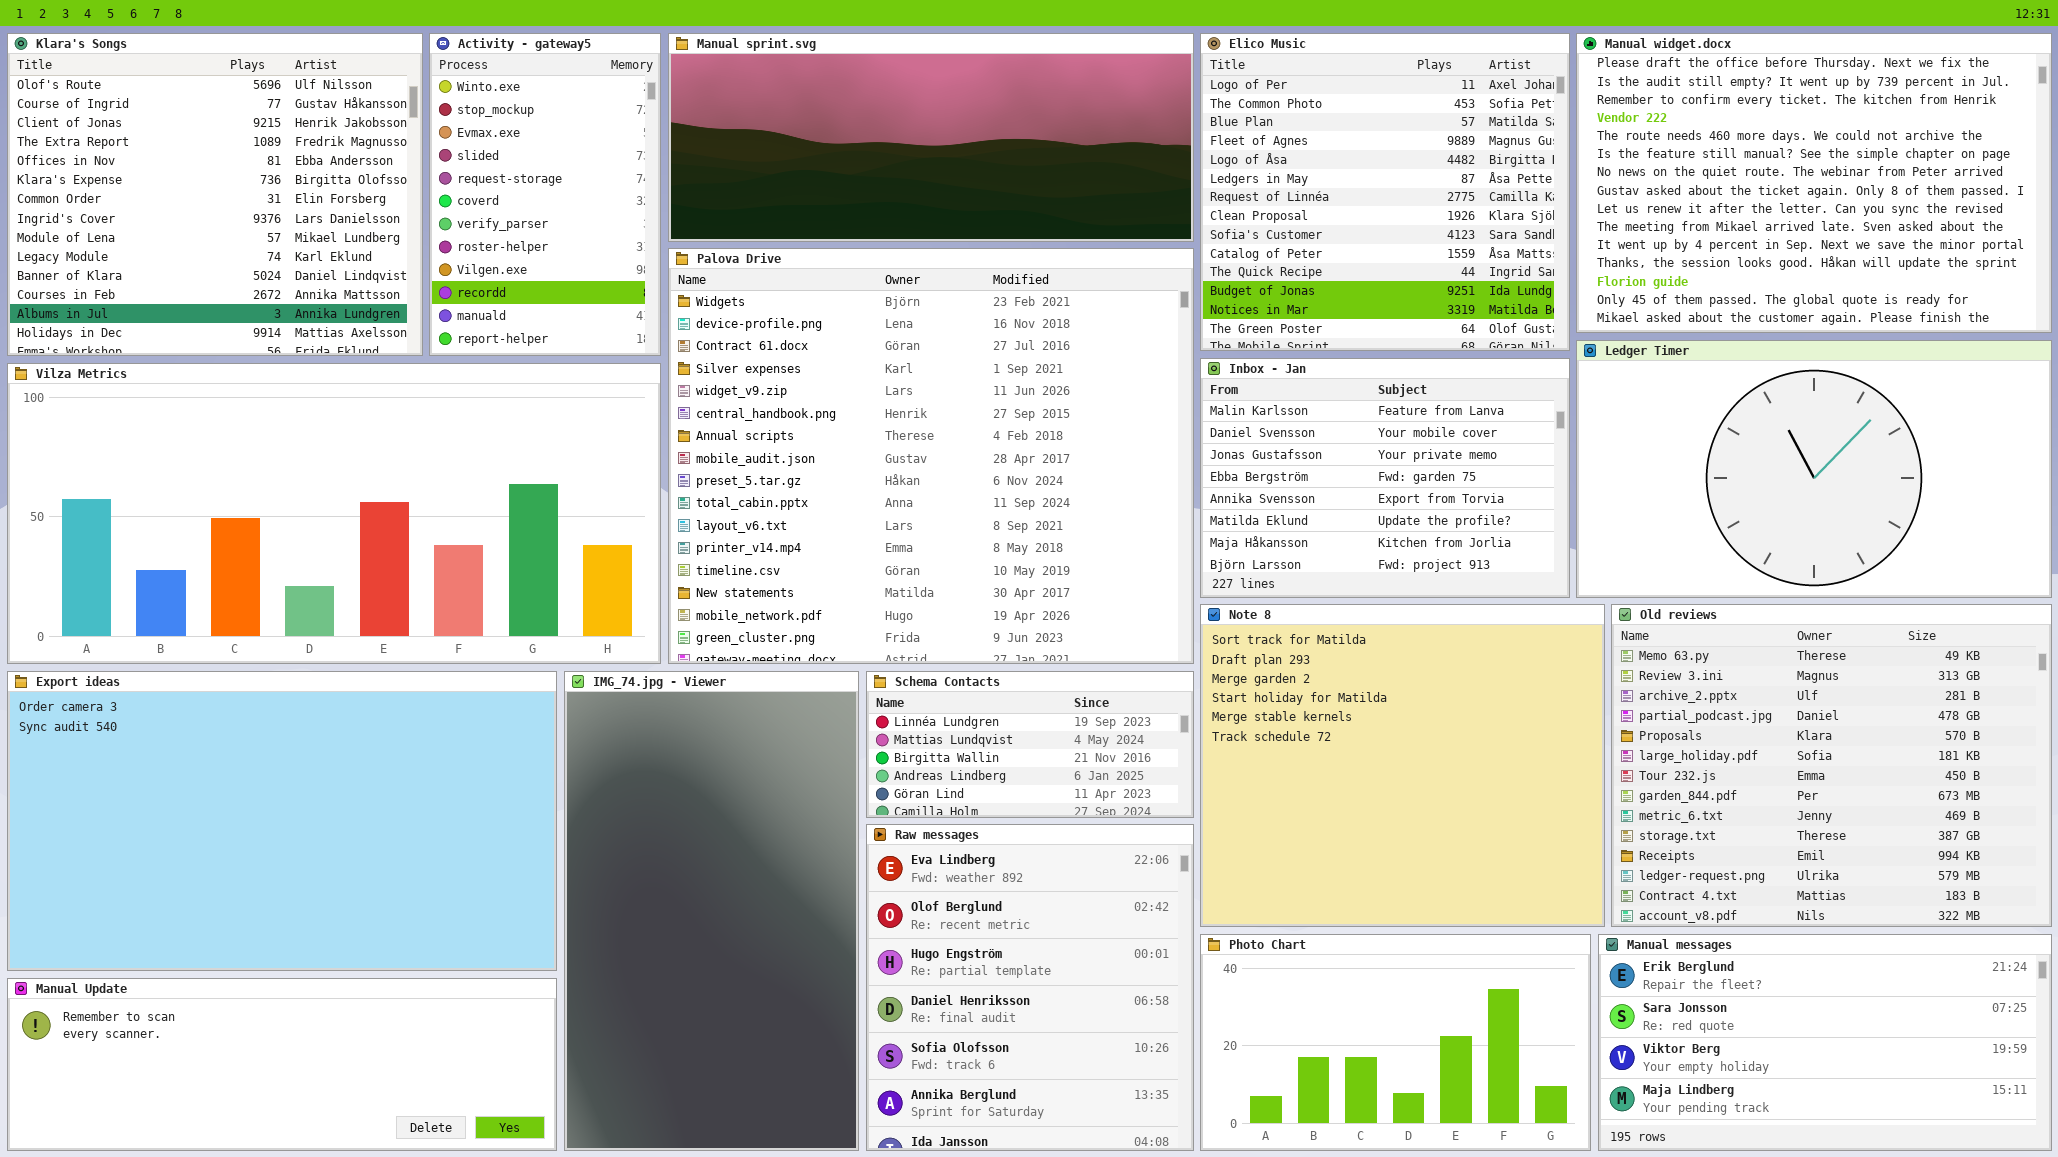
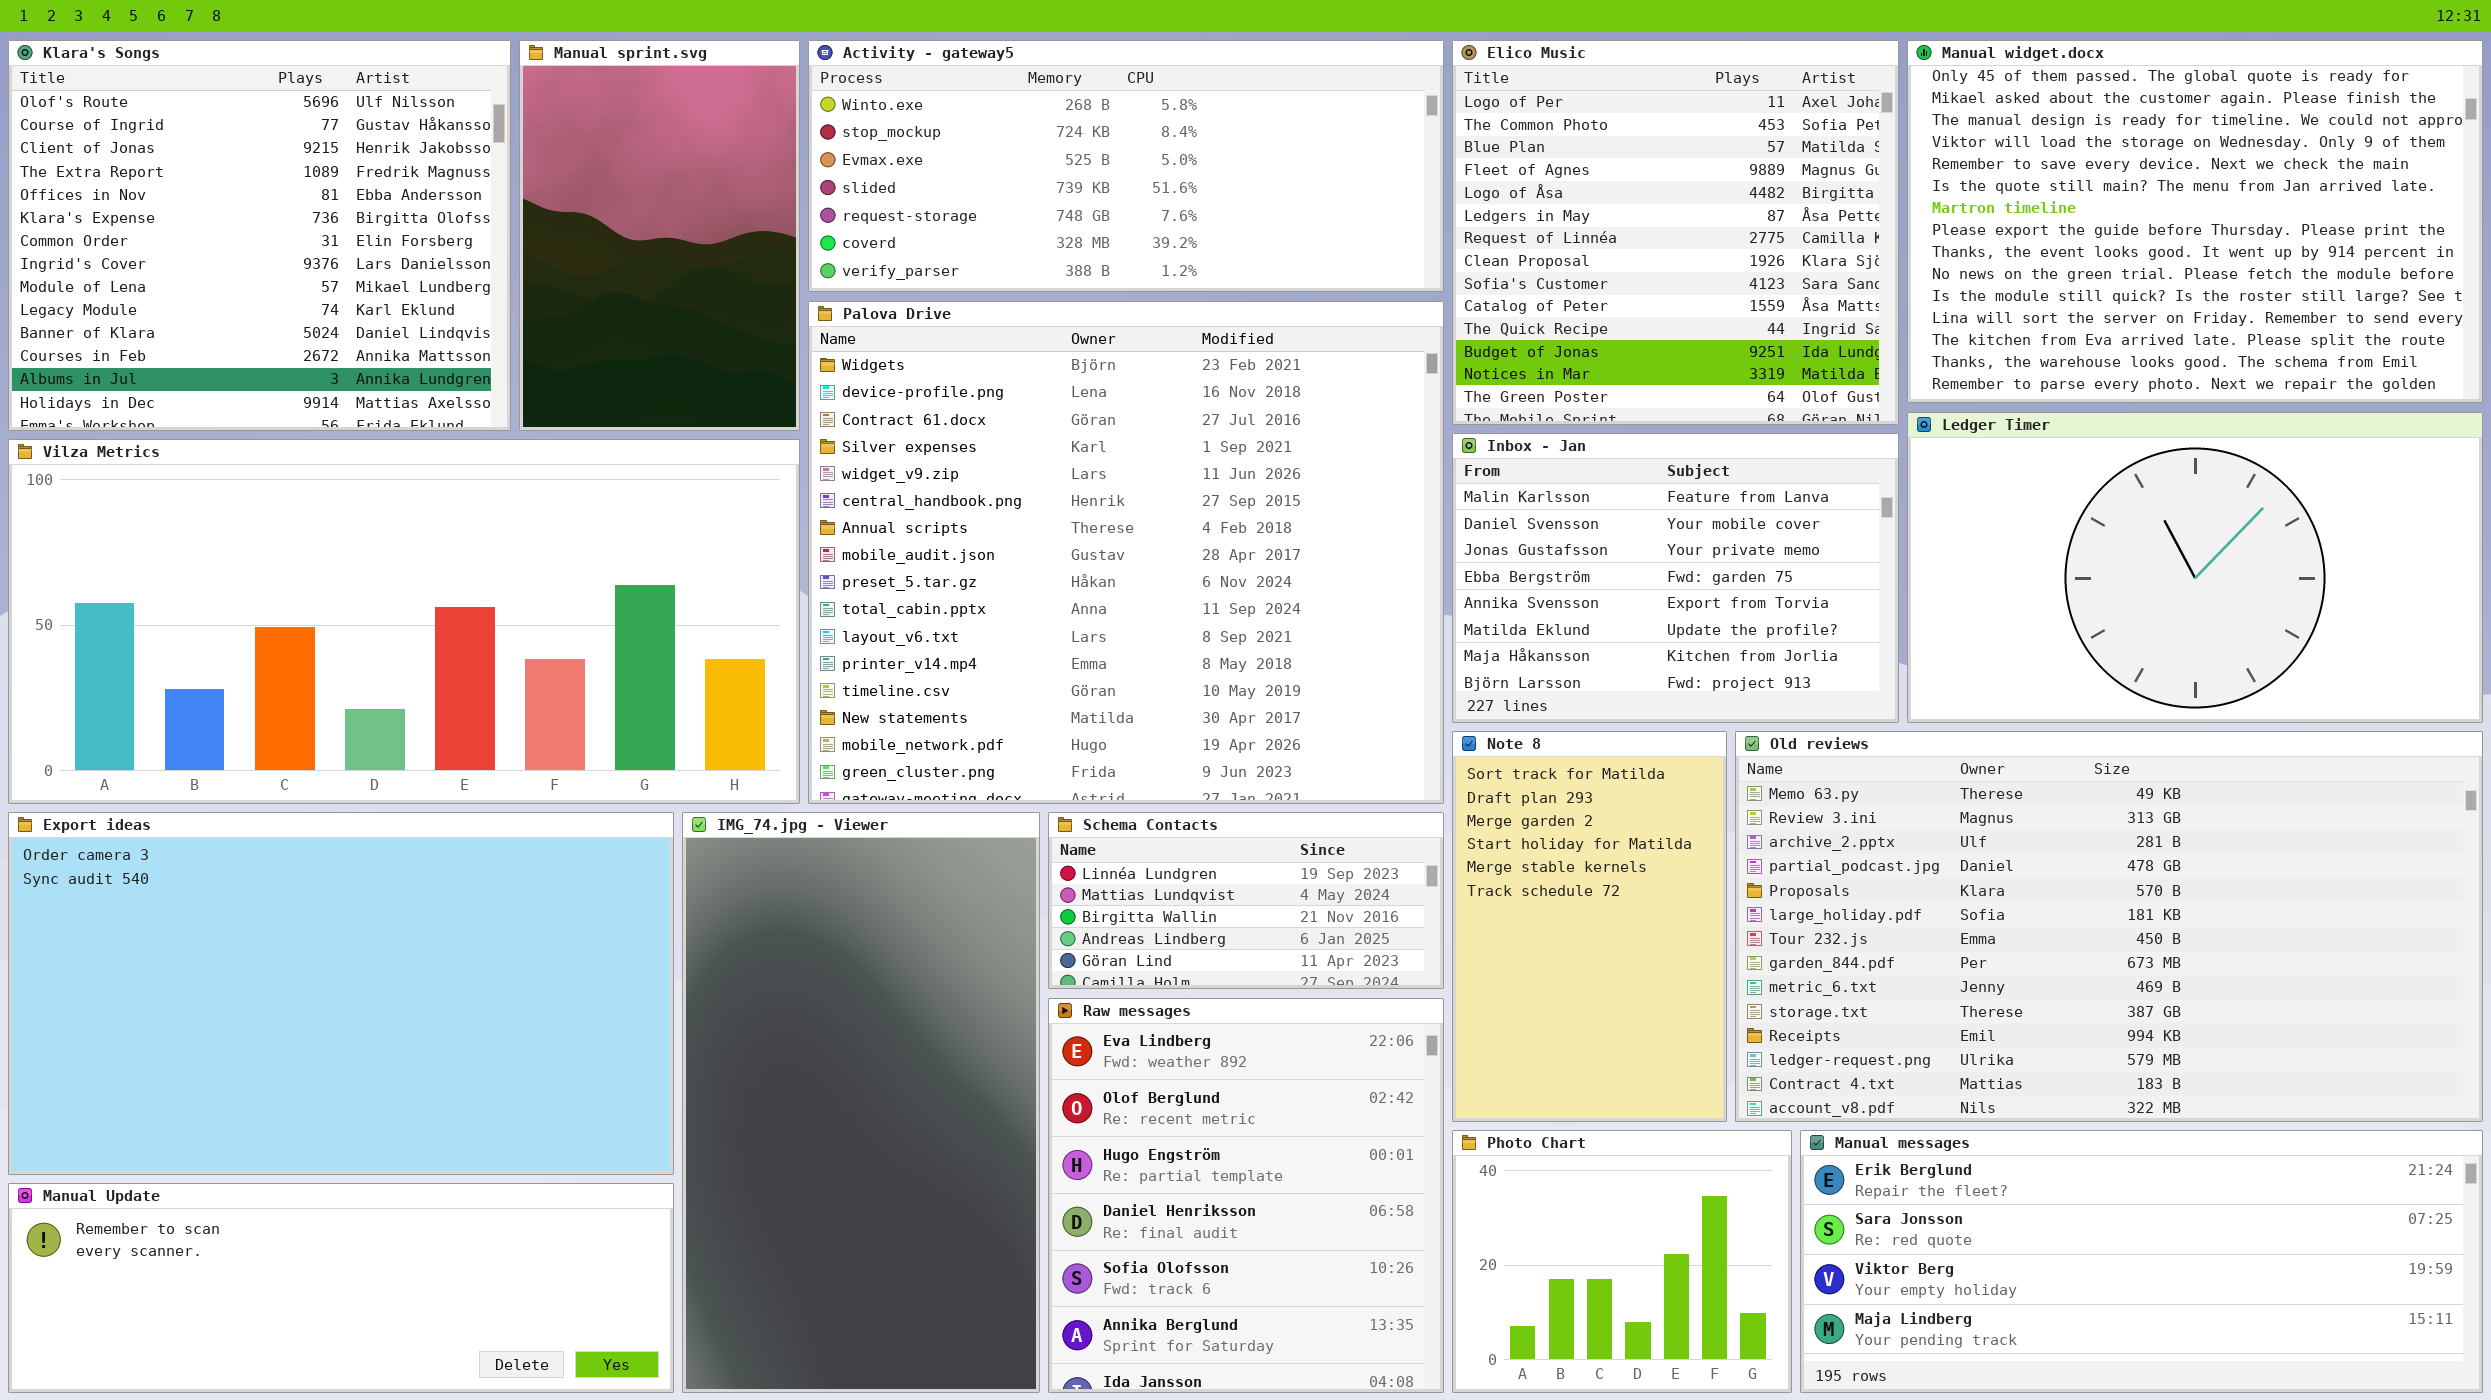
Activity - gateway5: [429,33,661,356] -> [808,40,1444,292], moved, resized
Manual sprint.svg: [668,33,1194,242] -> [519,40,800,431], moved, resized
Manual widget.docx: [1576,33,2052,333] -> [1907,40,2483,403], scrolled down 13 rows
Note 8: [1200,604,1605,927] -> [1452,731,1727,1122], resized
Old reviews: [1611,604,2052,927] -> [1735,731,2483,1122], resized
Photo Chart: [1200,934,1591,1151] -> [1452,1130,1792,1393], resized
Manual messages: [1598,934,2052,1151] -> [1800,1130,2483,1393], resized

